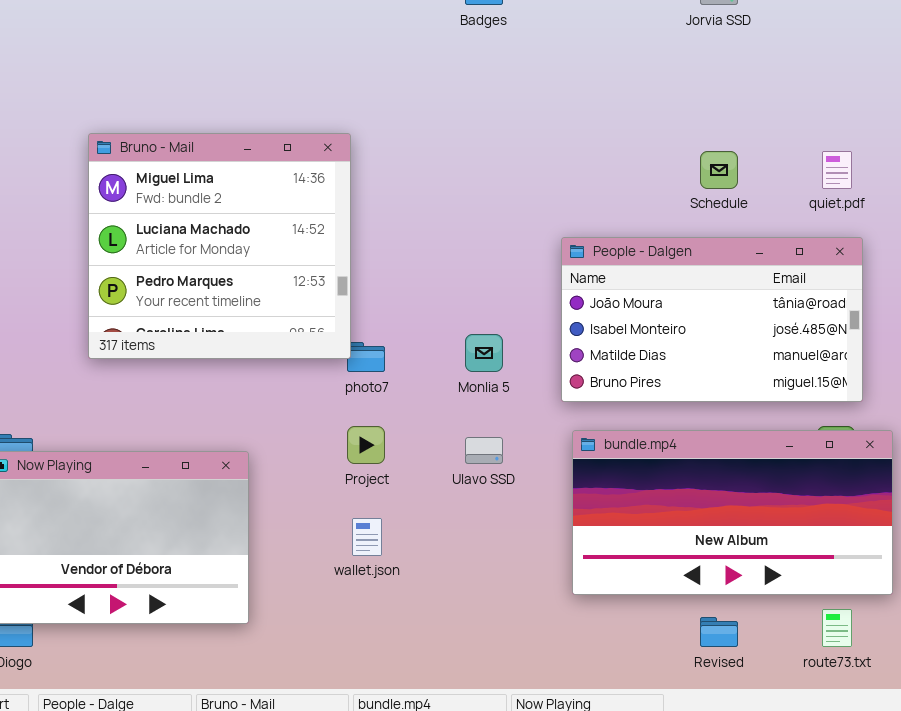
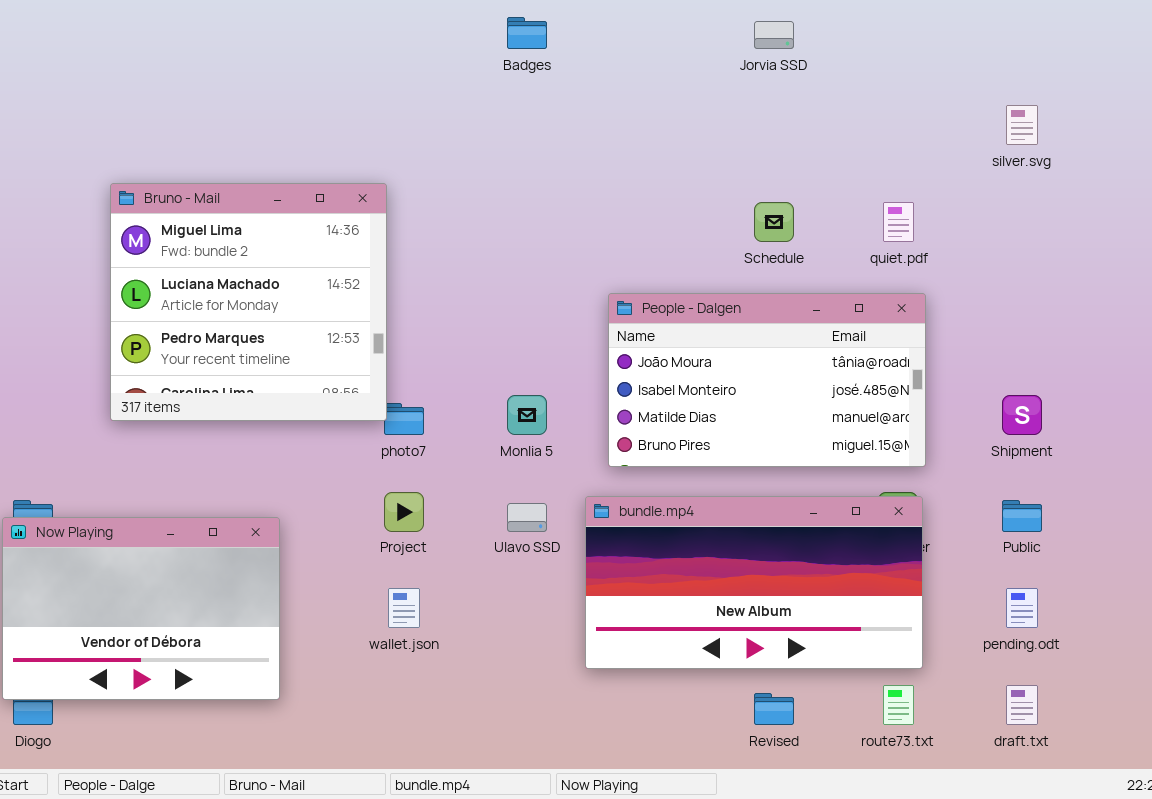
bundle.mp4: [572,430,893,595] -> [585,496,923,669], moved

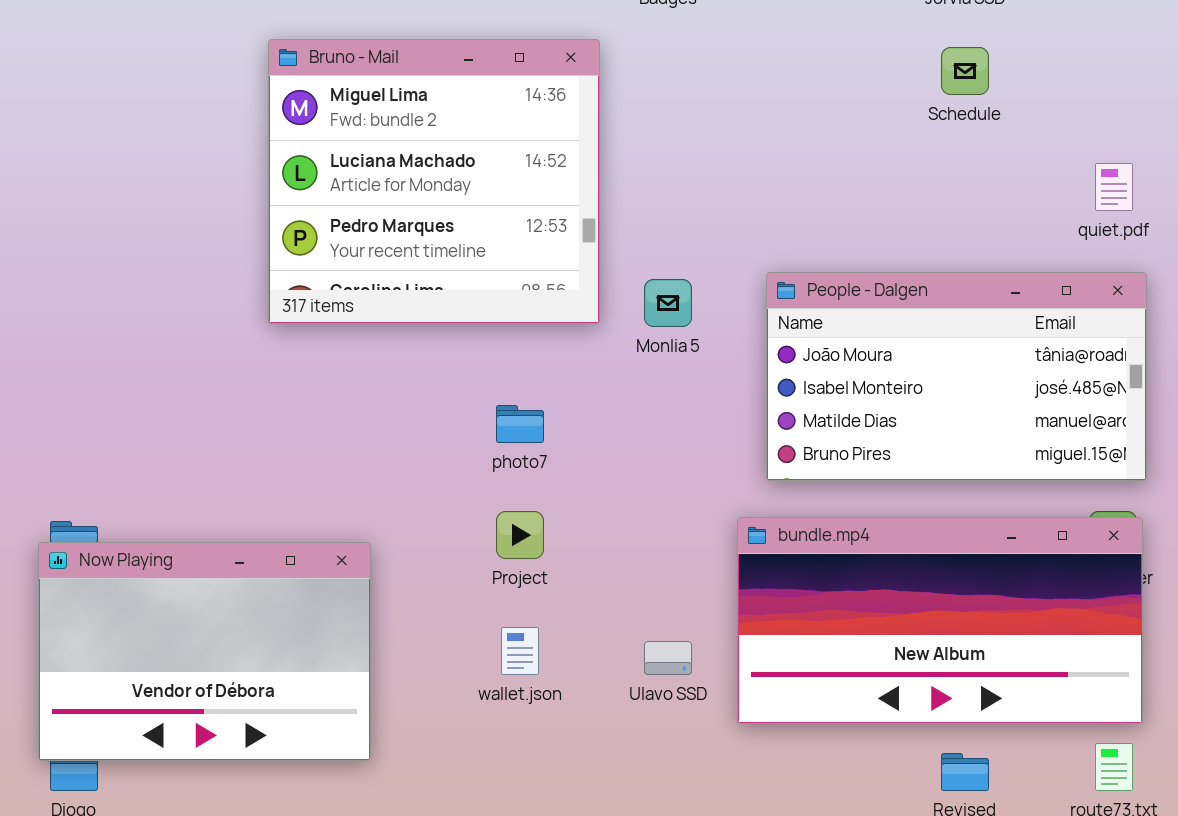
Bruno - Mail: [110,183,387,421] -> [268,39,600,324], moved
Schedule: [754,202,794,242] -> [941,47,989,95], moved
Monlia 5: [507,395,547,435] -> [644,279,692,327], moved
Ulavo SSD: [507,503,547,532] -> [644,641,692,675], moved

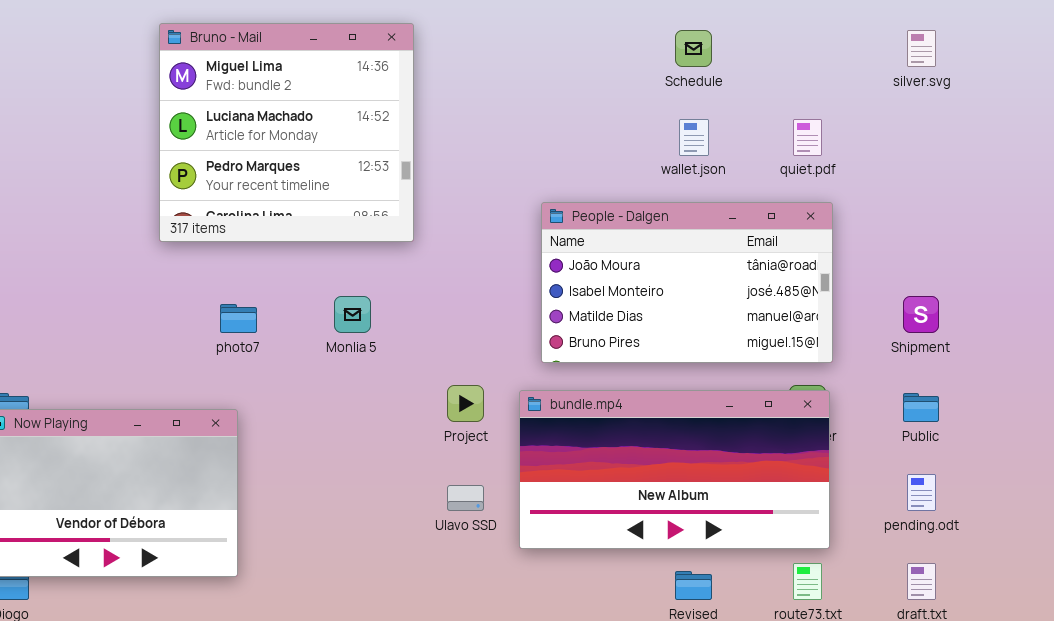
Monlia 5: [644,279,692,327] -> [334,296,371,333], moved
photo7: [496,405,544,443] -> [220,304,257,333], moved
Project: [496,511,544,559] -> [447,385,484,422], moved
wallet.json: [501,627,539,675] -> [679,119,709,156], moved

